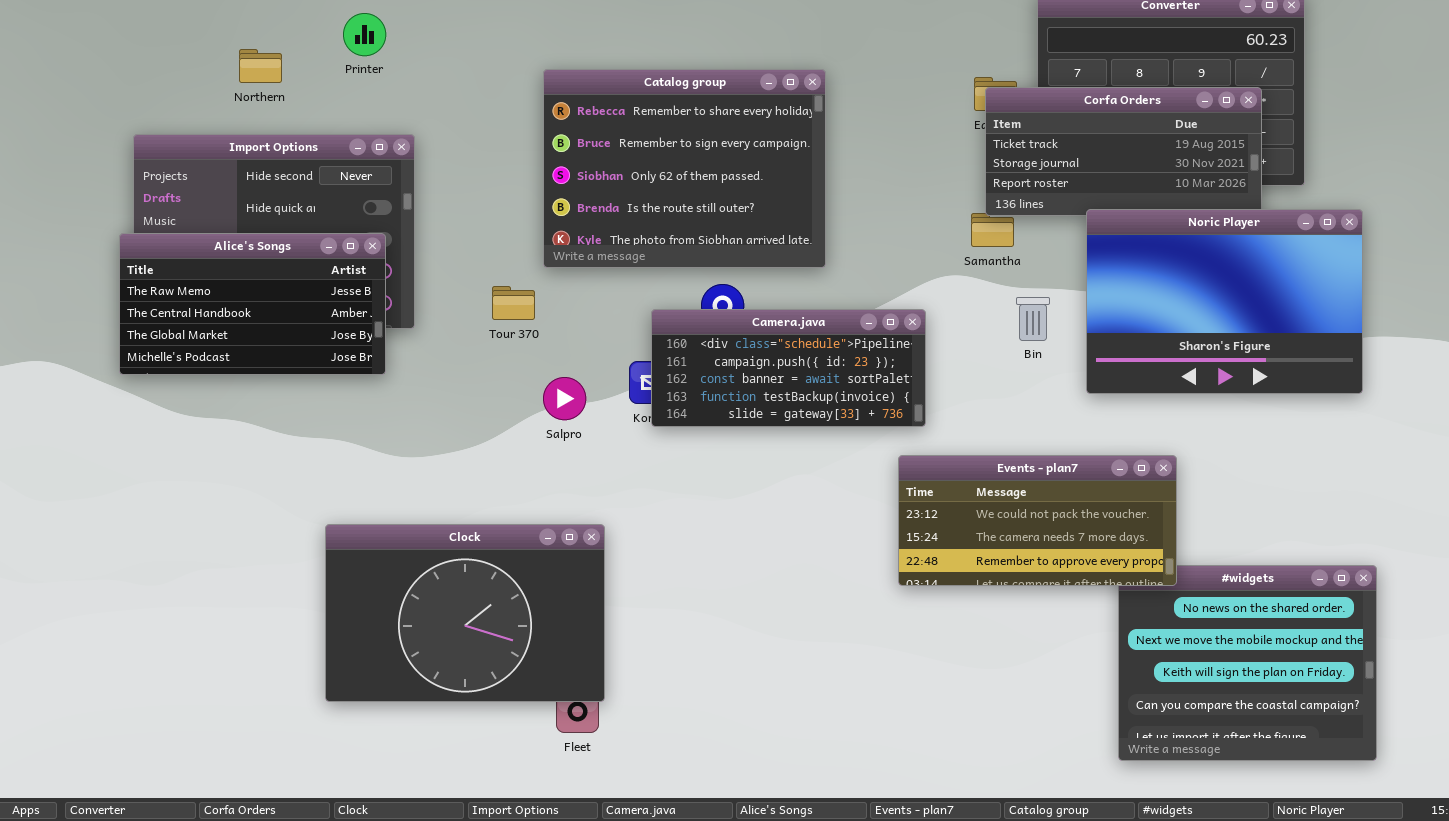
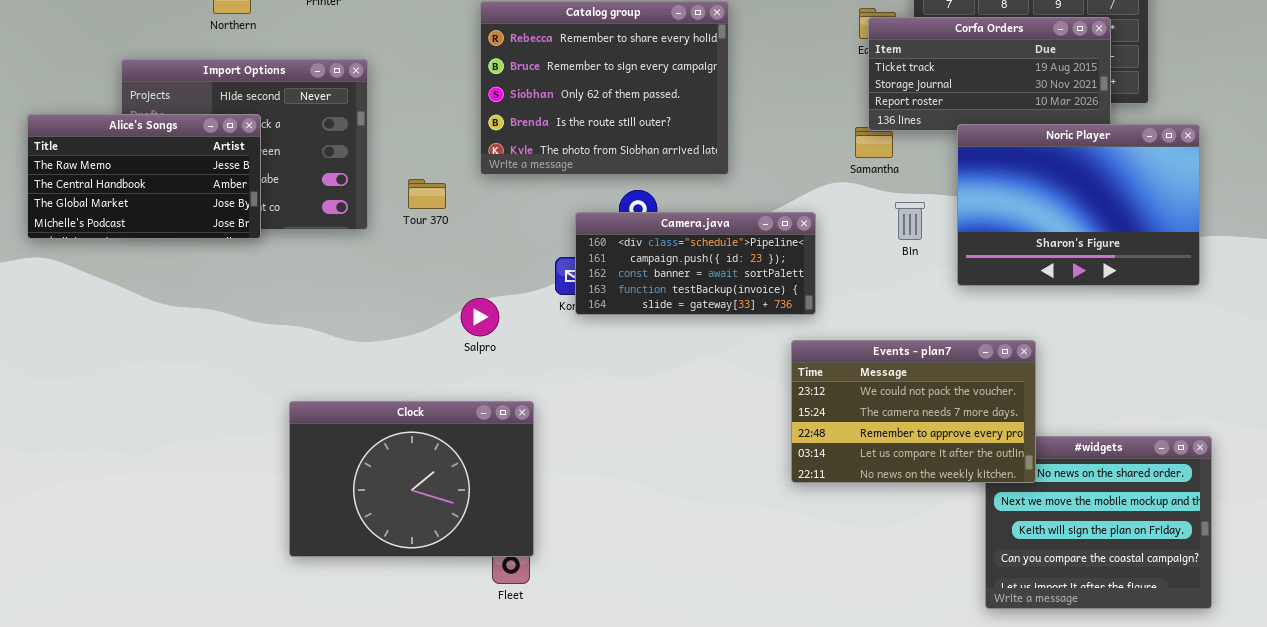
Alice's Songs: [119,233,386,375] -> [27,114,261,239], moved
Tour 370: [492,286,535,320] -> [408,179,446,209], moved
Salpro: [543,377,586,420] -> [461,298,499,336], moved
Events - plan7: [898,455,1177,586] -> [791,340,1036,483], resized

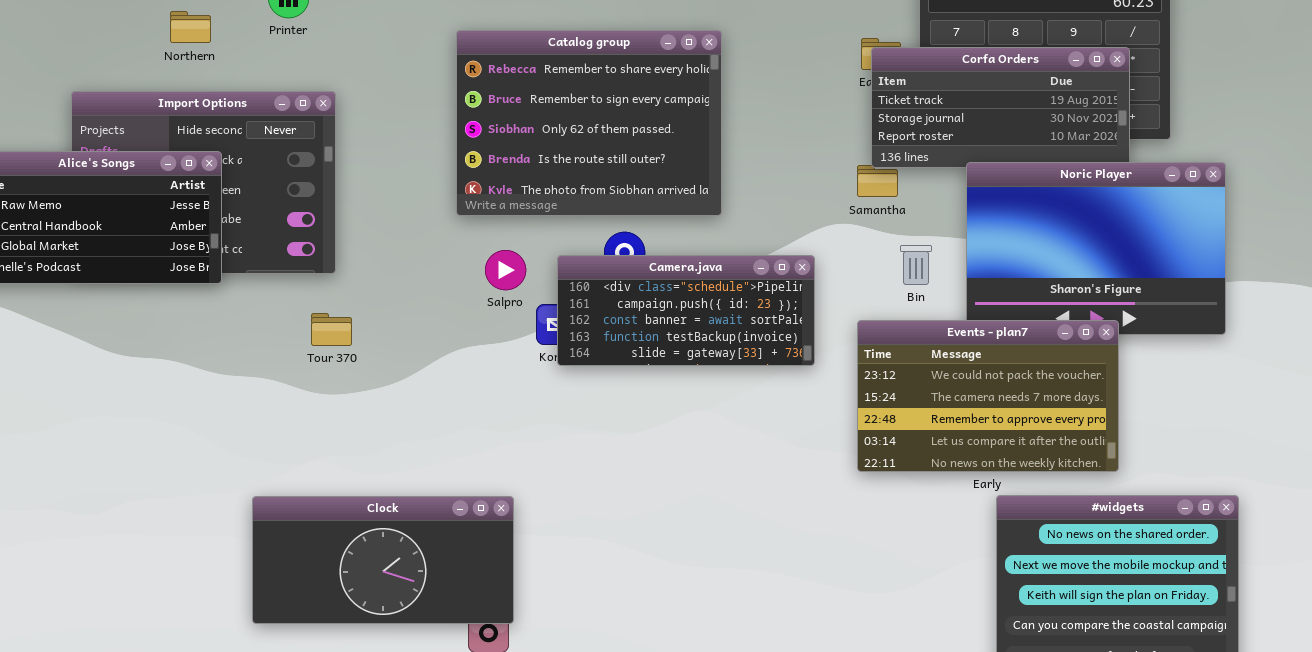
Tour 370: [408,179,446,209] -> [311,313,352,346], moved
Salpro: [461,298,499,336] -> [485,250,526,290], moved
Events - plan7: [791,340,1036,483] -> [857,320,1119,472], moved
Clock: [289,401,534,557] -> [252,496,514,624], resized

